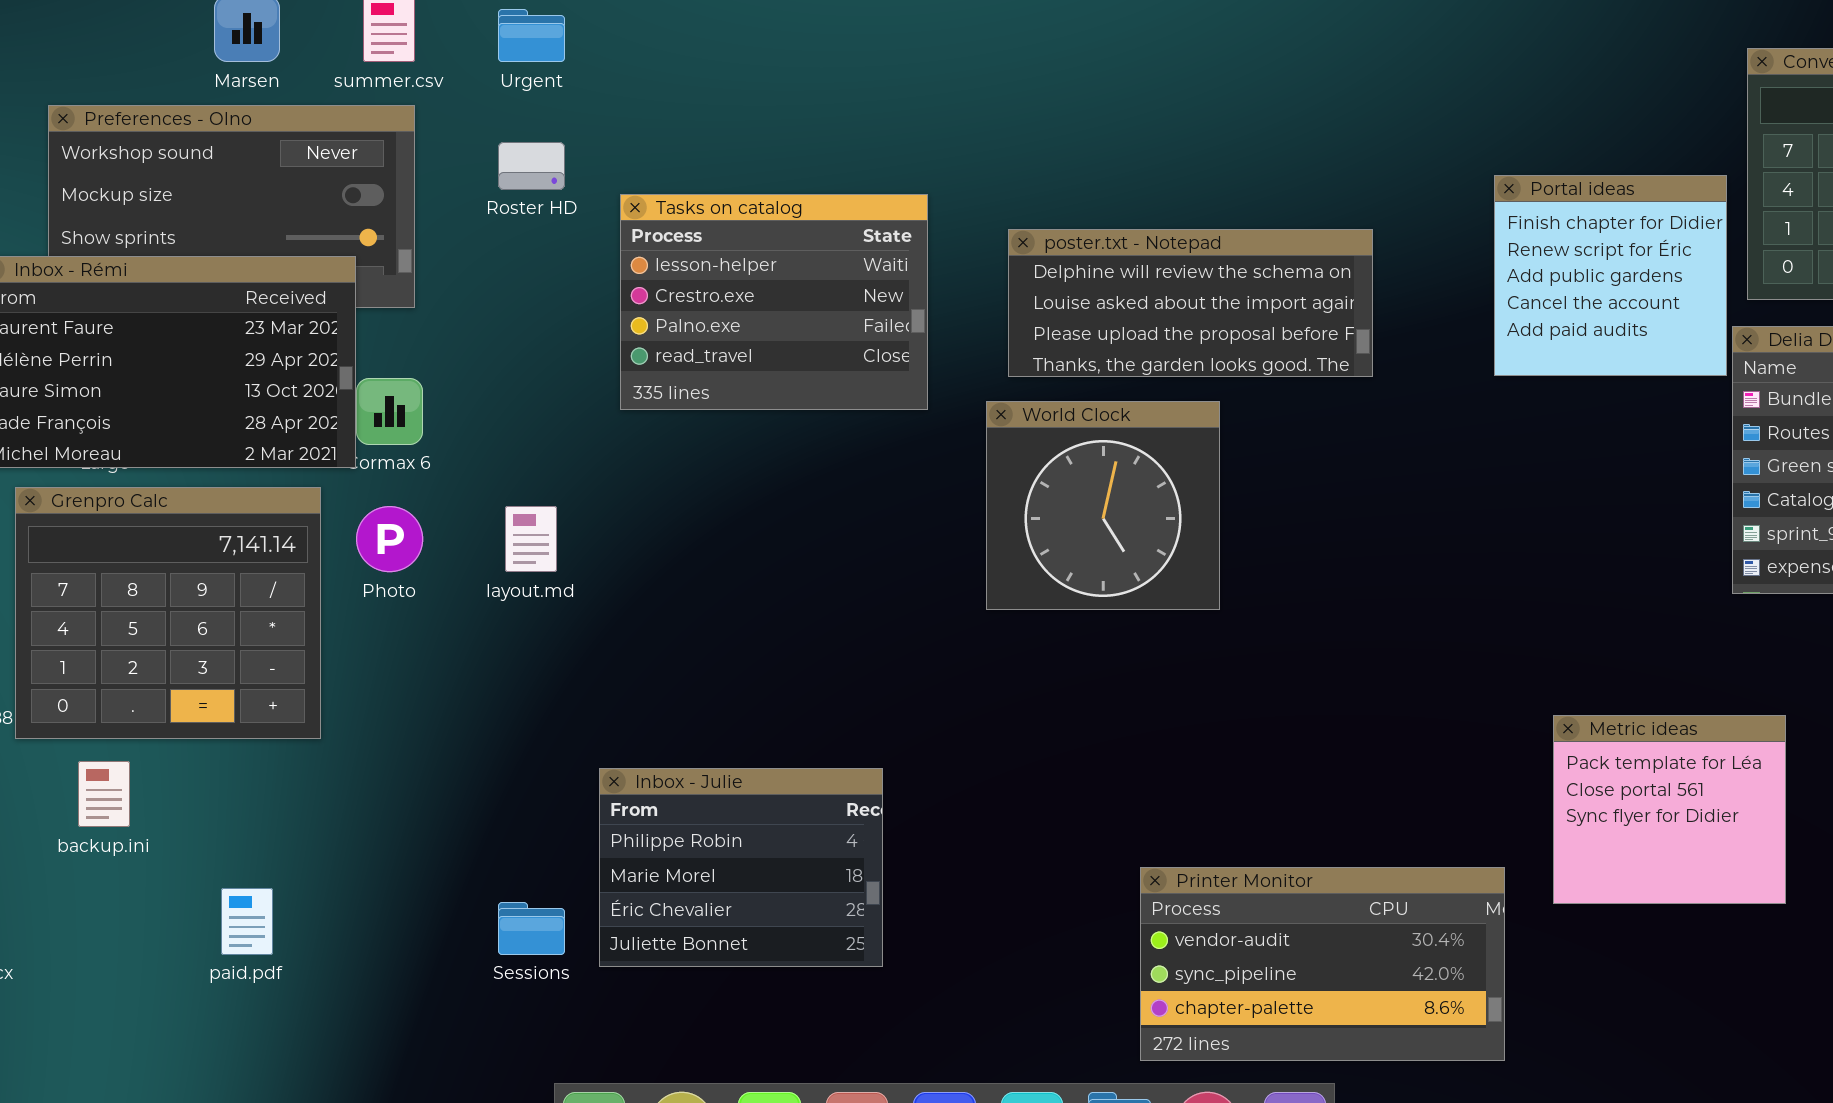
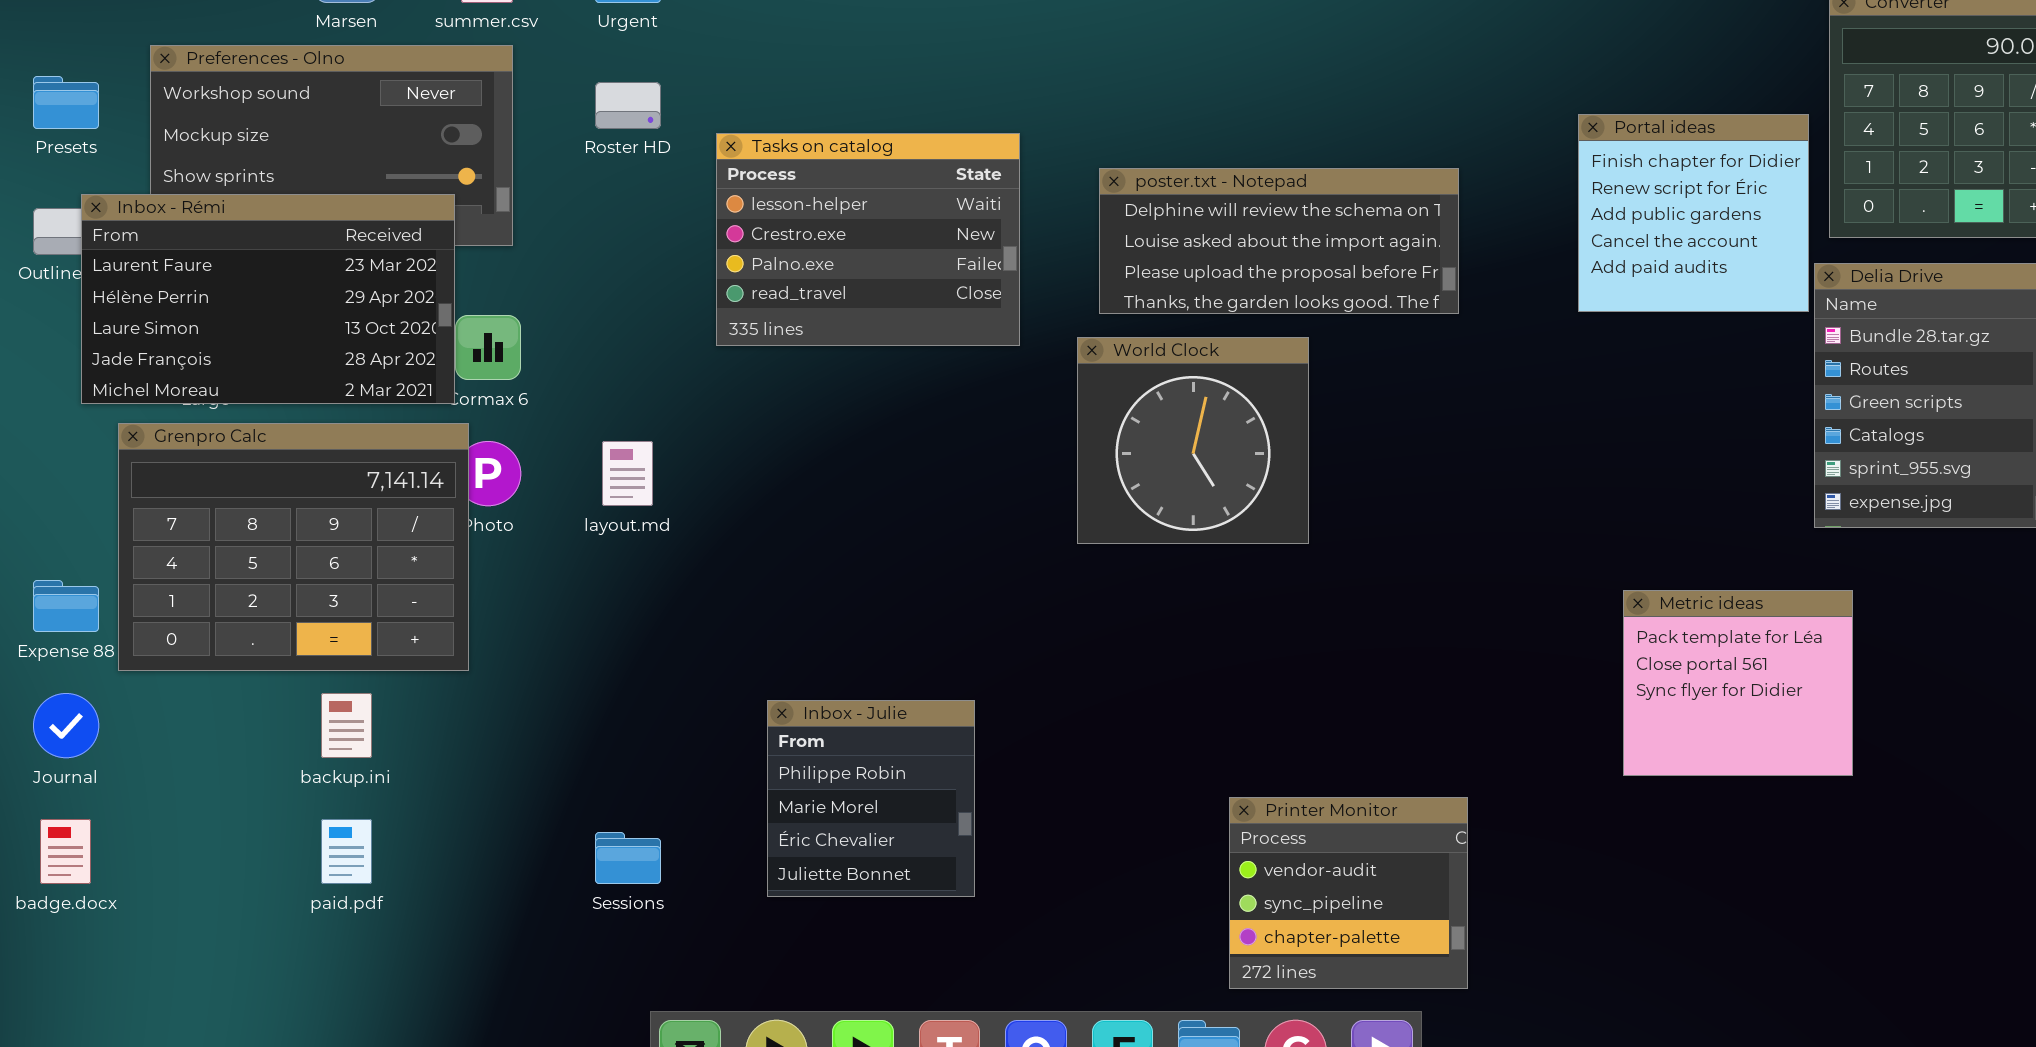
Grenpro Calc: [15,487,321,739] -> [118,423,469,671], resized
Metric ideas: [1553,715,1786,904] -> [1623,590,1853,776], moved
backup.ini: [78,761,130,827] -> [321,693,372,758], moved
Inbox - Julie: [599,768,883,967] -> [767,700,975,897], resized
Printer Monitor: [1140,867,1505,1061] -> [1229,797,1468,989], resized

